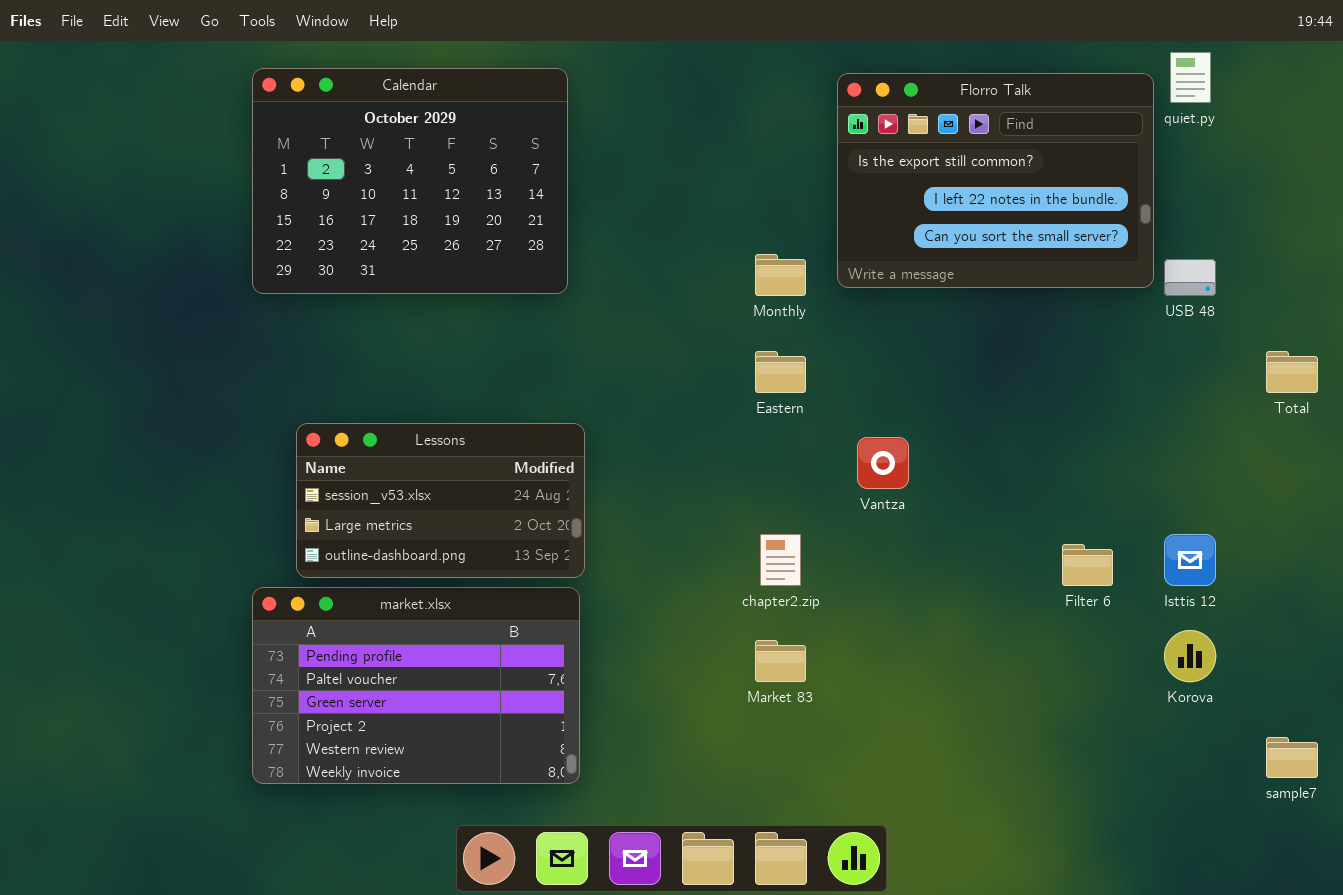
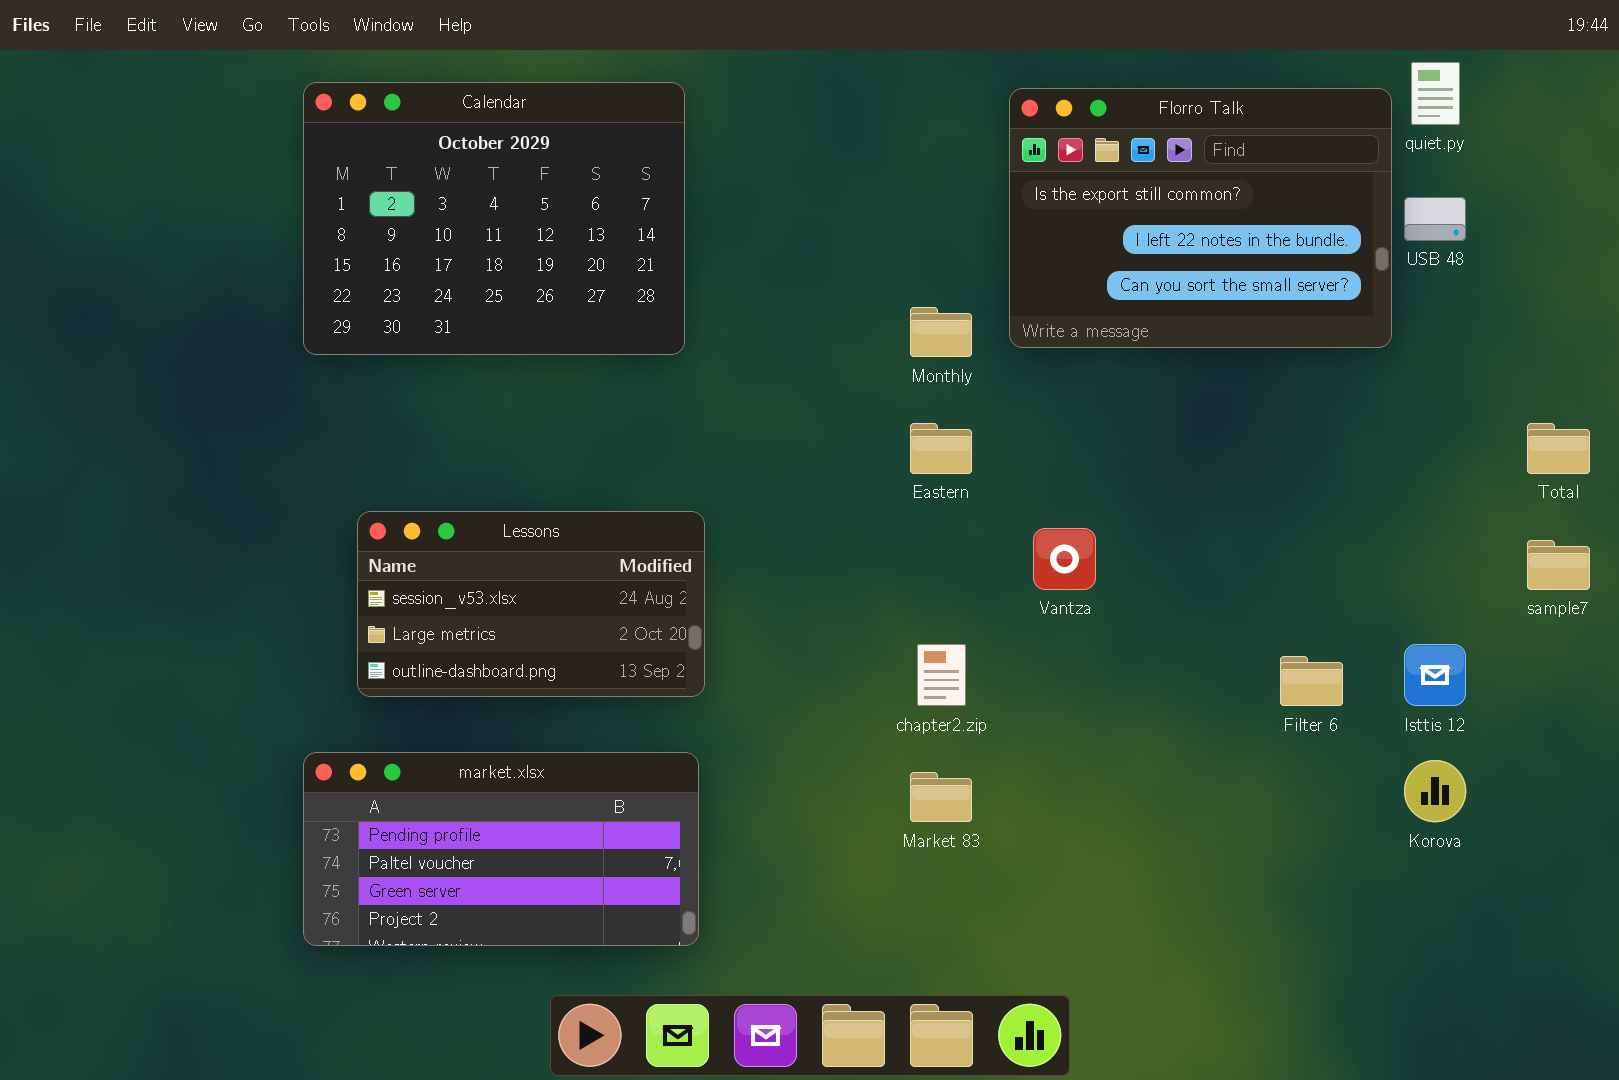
USB 48: [1164,259,1216,296] -> [1404,197,1466,241], moved
market.xlsx: [252,587,580,784] -> [303,752,699,946], resized
sample7: [1266,737,1318,778] -> [1527,540,1590,590], moved

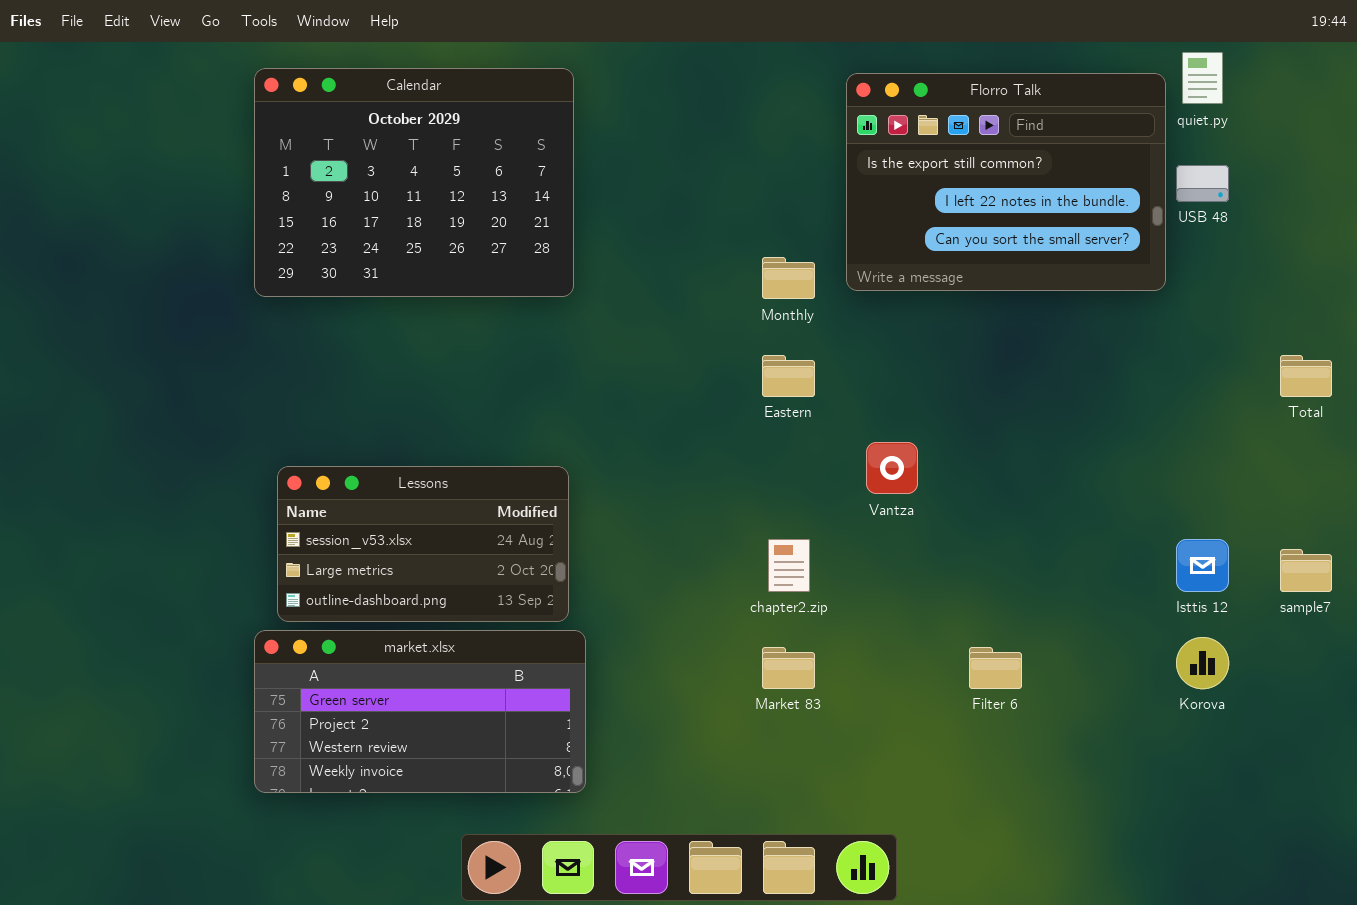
Lessons: [357,511,705,697] -> [277,466,569,622], moved
sample7: [1527,540,1590,590] -> [1280,549,1332,592], moved
Filter 6: [1280,656,1343,706] -> [969,647,1022,689], moved
market.xlsx: [303,752,699,946] -> [254,630,586,793], scrolled down 2 rows

